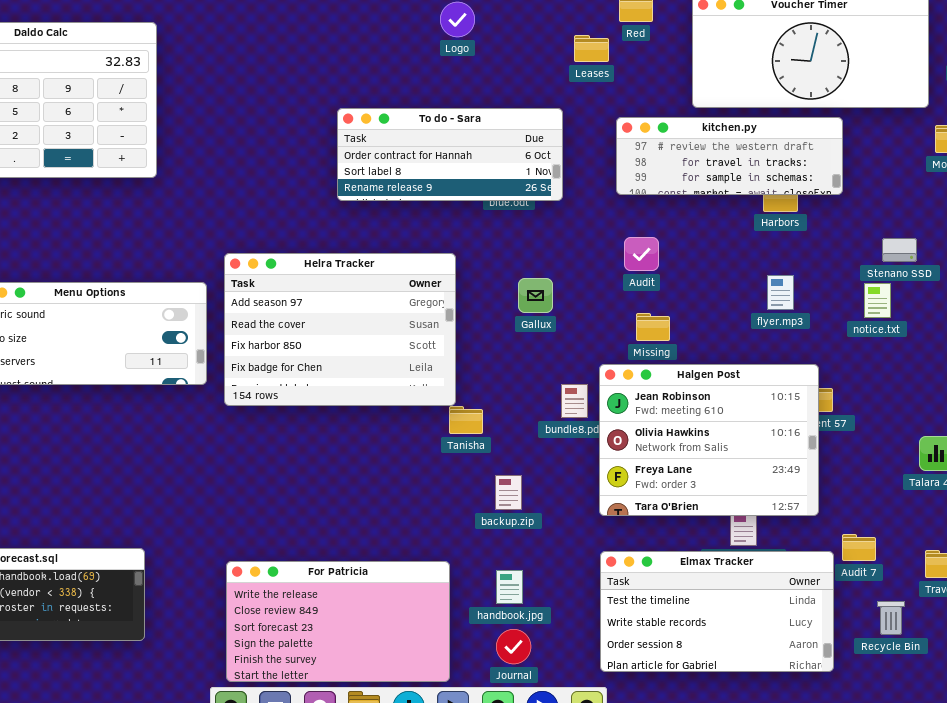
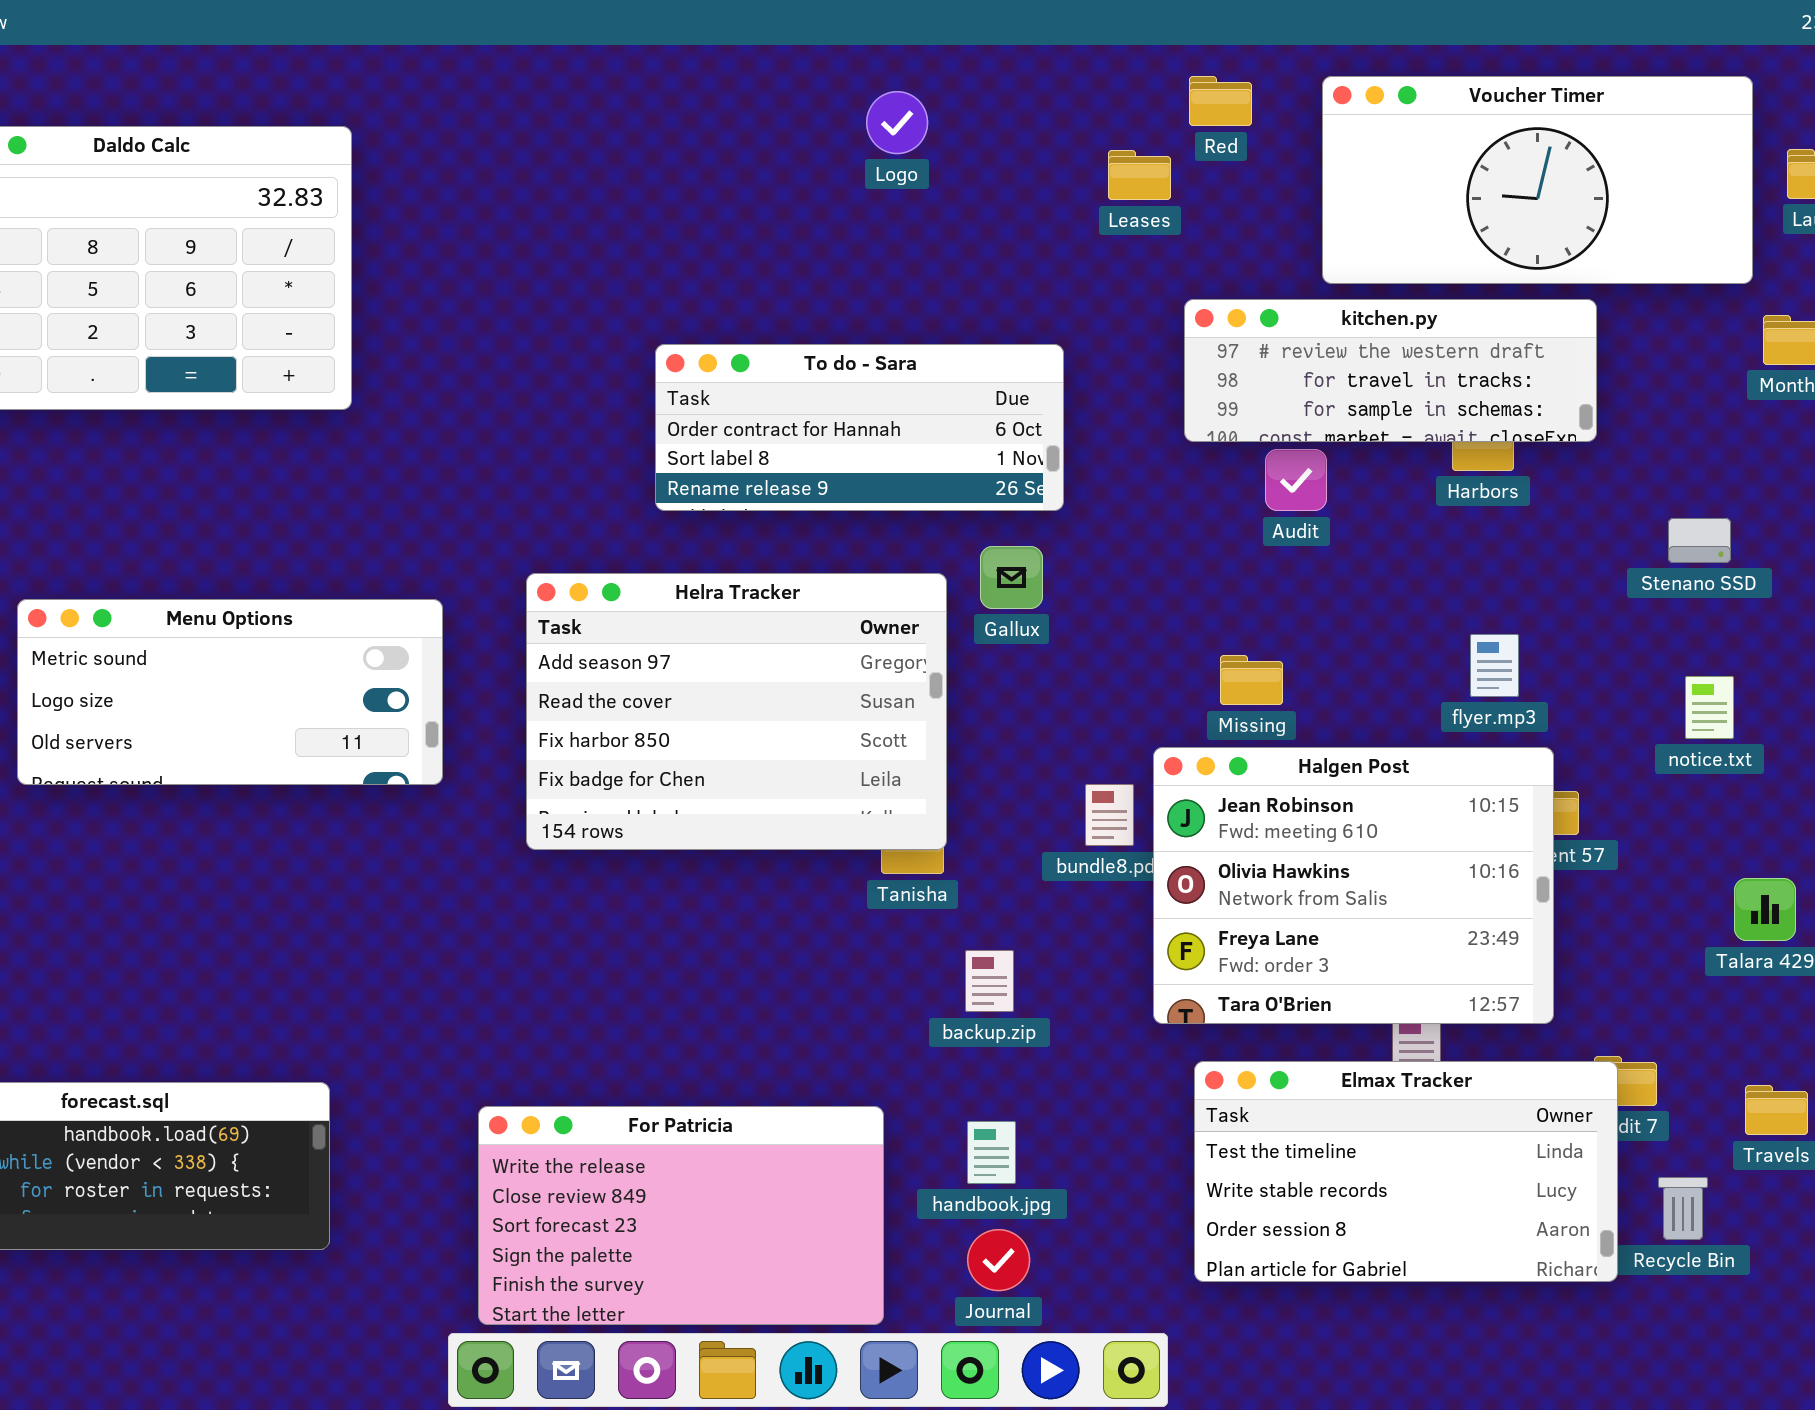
To do - Sara: [337,108,563,201] -> [655,344,1064,511], moved
Audit: [624,237,659,271] -> [1265,449,1327,511], moved
Helra Tracker: [224,253,456,406] -> [526,573,947,850], moved
flyer.mp3: [767,275,794,310] -> [1470,634,1519,697], moved
Gallux: [518,278,553,313] -> [980,546,1043,609], moved
notice.txt: [864,283,891,318] -> [1685,676,1734,739], moved
Elmax Tracker: [600,551,834,672] -> [1194,1061,1618,1282], moved

